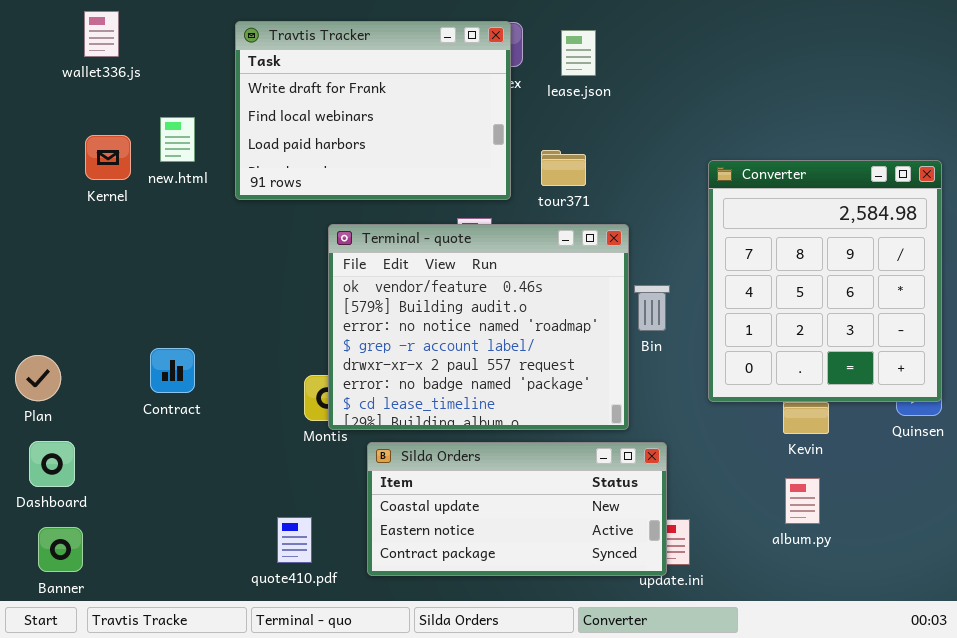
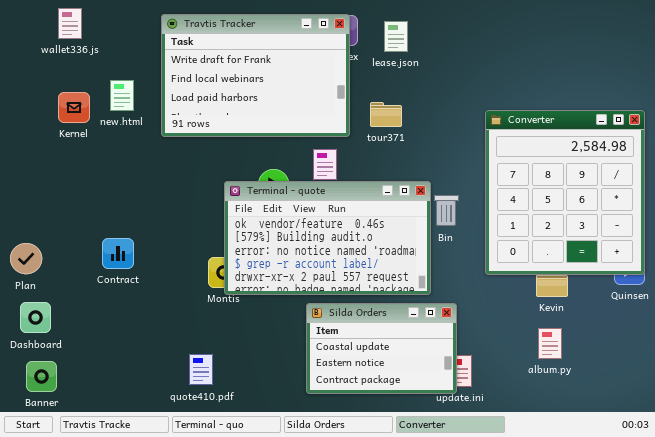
Terminal - quote: [328,224,629,430] -> [224,181,431,295], resized
Silda Orders: [367,442,667,576] -> [306,303,457,394], resized

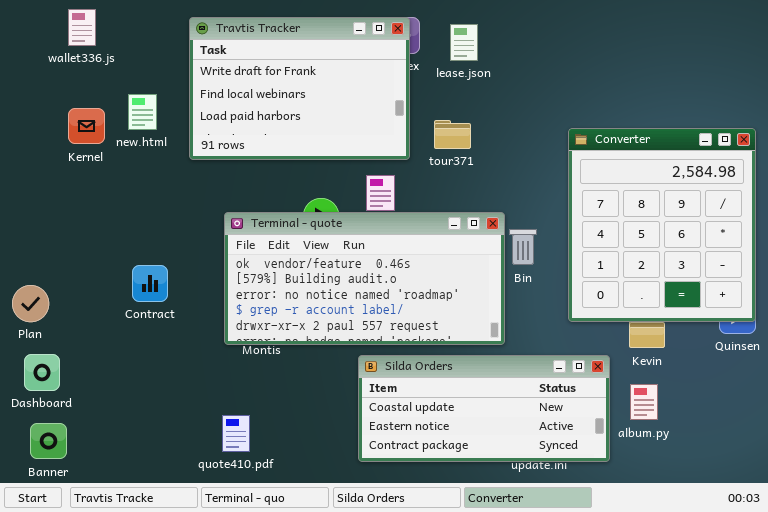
Terminal - quote: [224,181,431,295] -> [224,212,505,345], resized
Contract: [102,238,134,269] -> [132,265,168,302], moved
Silda Orders: [306,303,457,394] -> [358,355,610,462], resized

